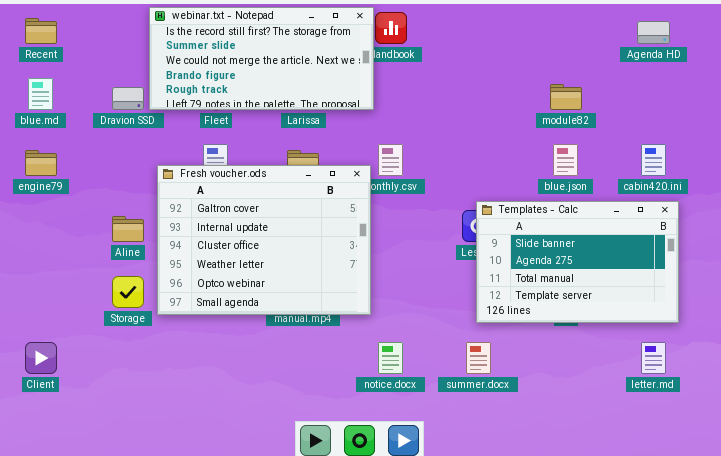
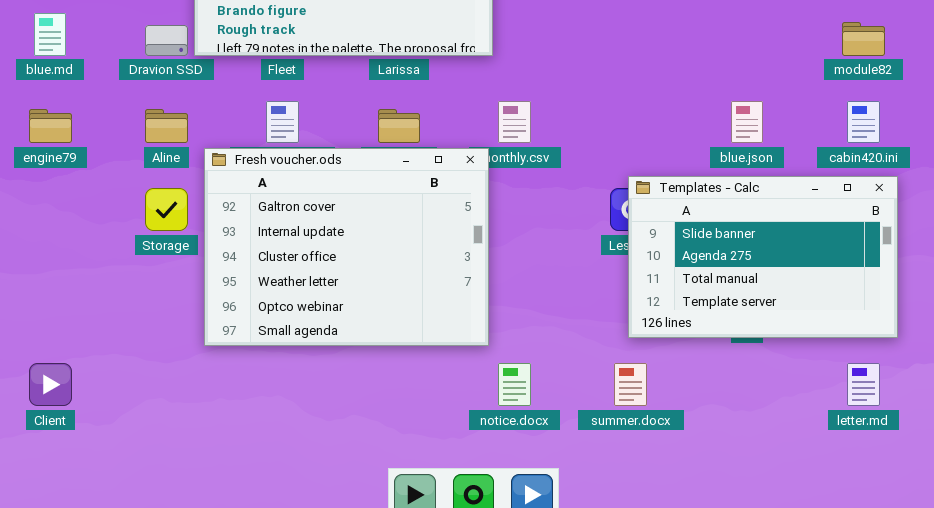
module82: [550,84,582,110] -> [842,22,885,56], moved
Fresh voucher.ods: [157,165,371,315] -> [204,148,489,346], moved
Aline: [112,216,144,242] -> [145,109,188,143], moved
Storage: [112,276,144,308] -> [145,188,188,231], moved

